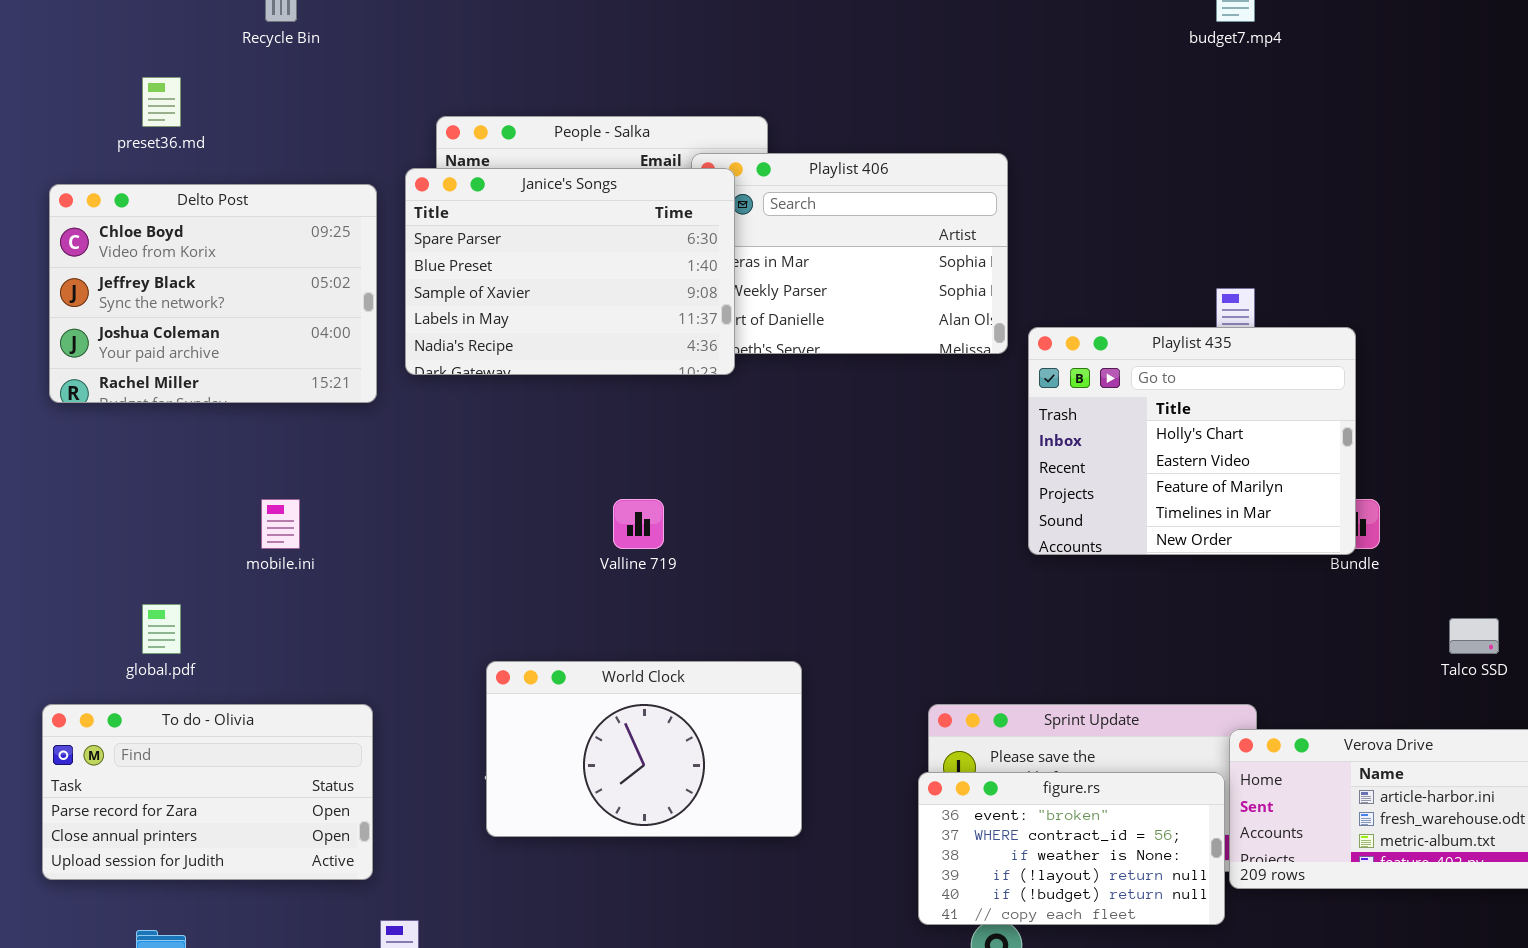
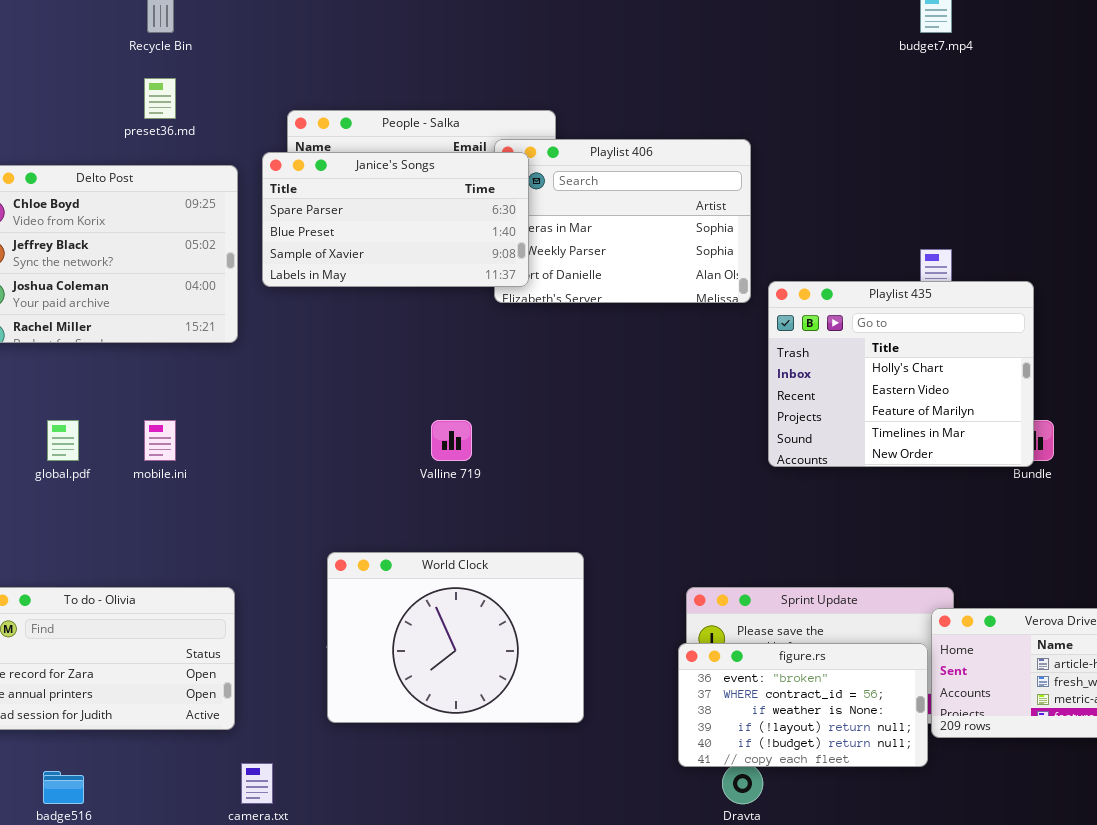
preset36.md: [142,77,181,127] -> [144,78,176,119], moved
Janice's Songs: [405,168,735,375] -> [262,152,529,287], resized
global.pdf: [142,604,181,654] -> [47,420,79,461], moved
World Clock: [486,661,802,837] -> [327,552,584,723], resized

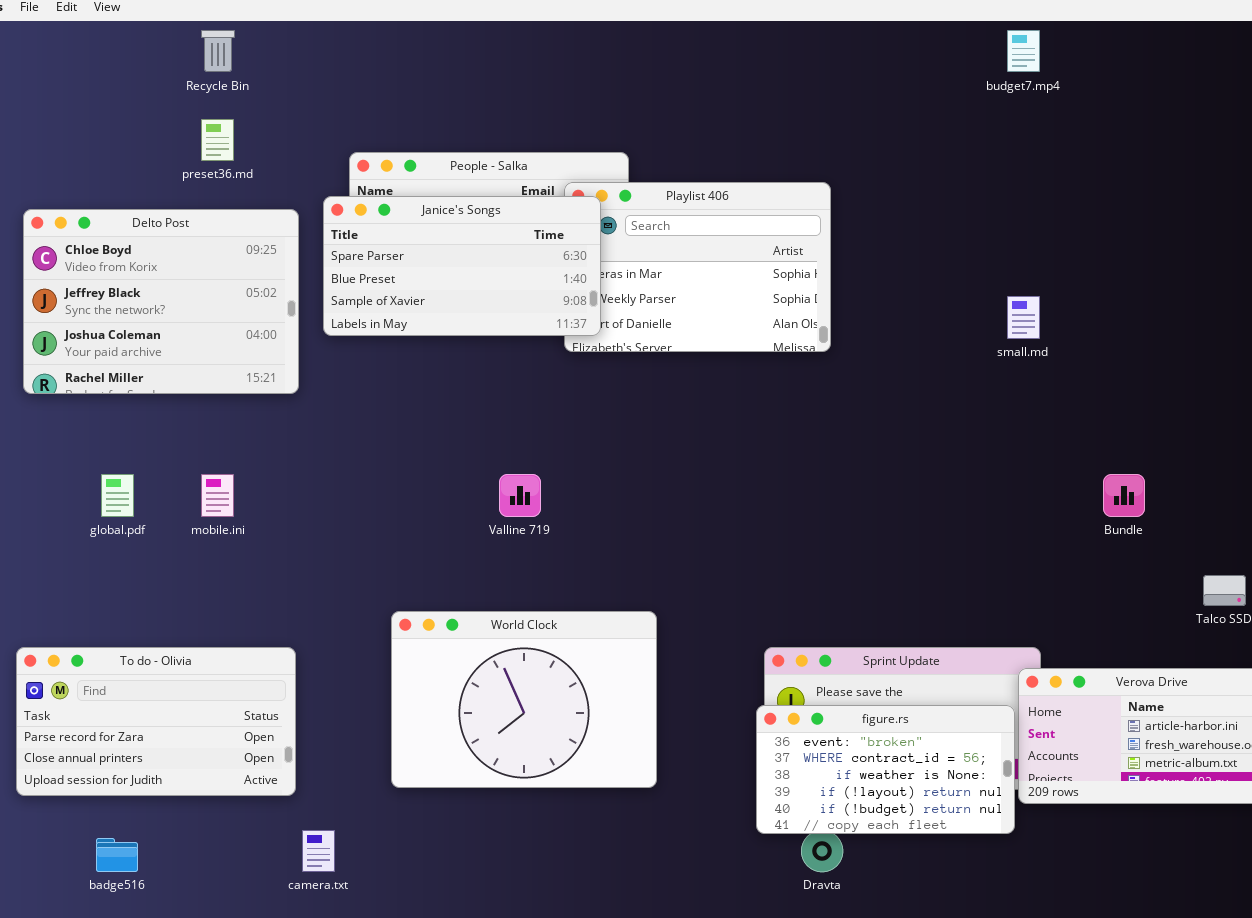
Playlist 435: [768,281,1034,467] -> none, closed

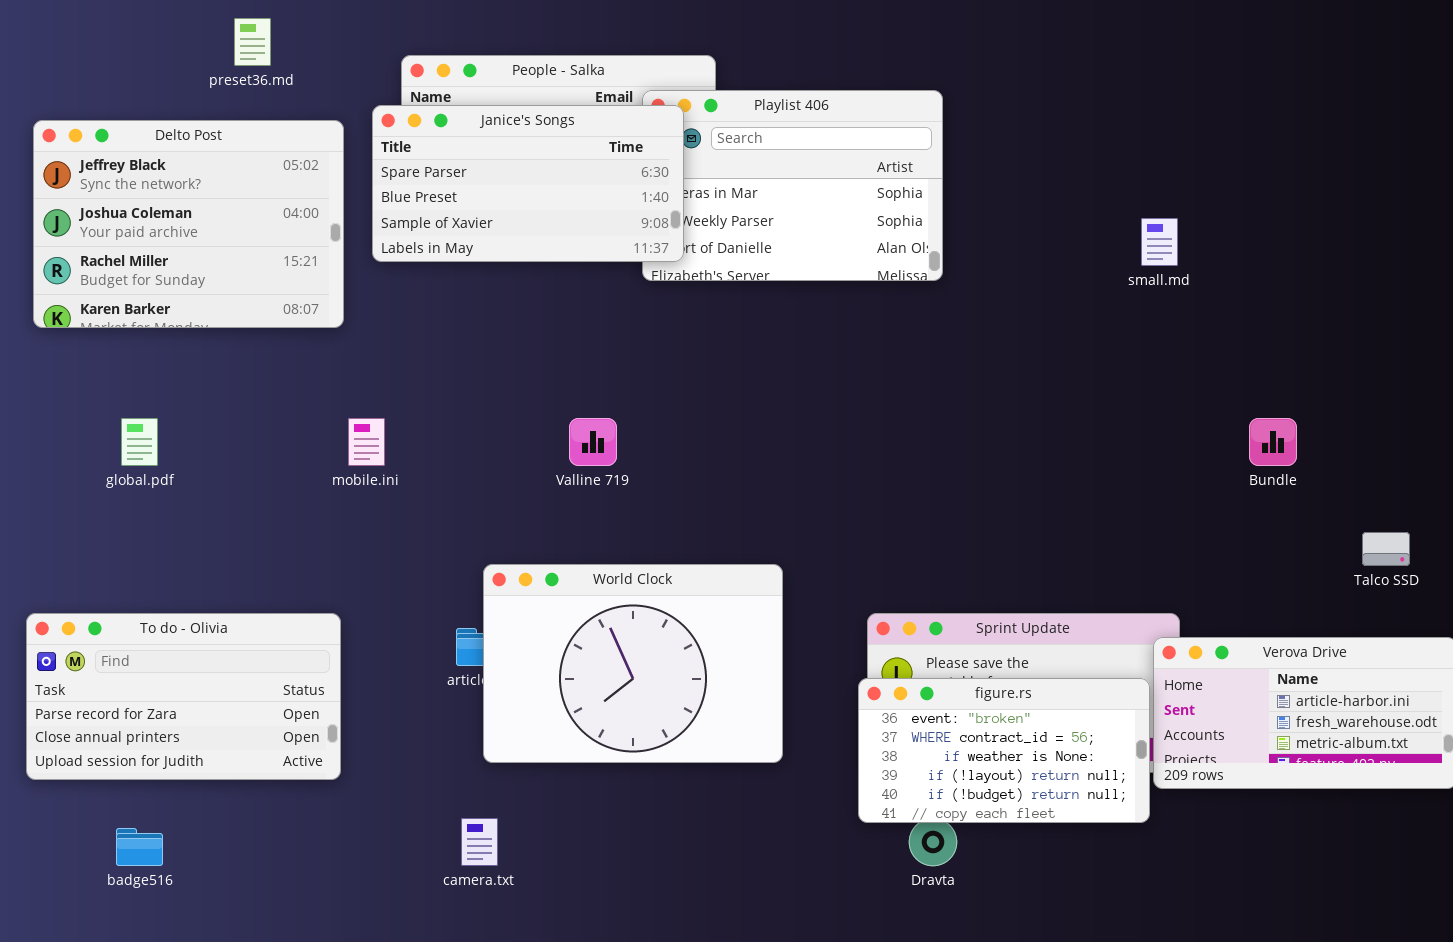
Delto Post: [23,209,299,394] -> [33,120,344,328], scrolled down 1 row
mobile.ini: [201,474,234,517] -> [348,418,385,466], moved
World Clock: [391,611,657,788] -> [483,564,783,763], moved
camera.txt: [302,830,335,872] -> [461,818,498,866], moved

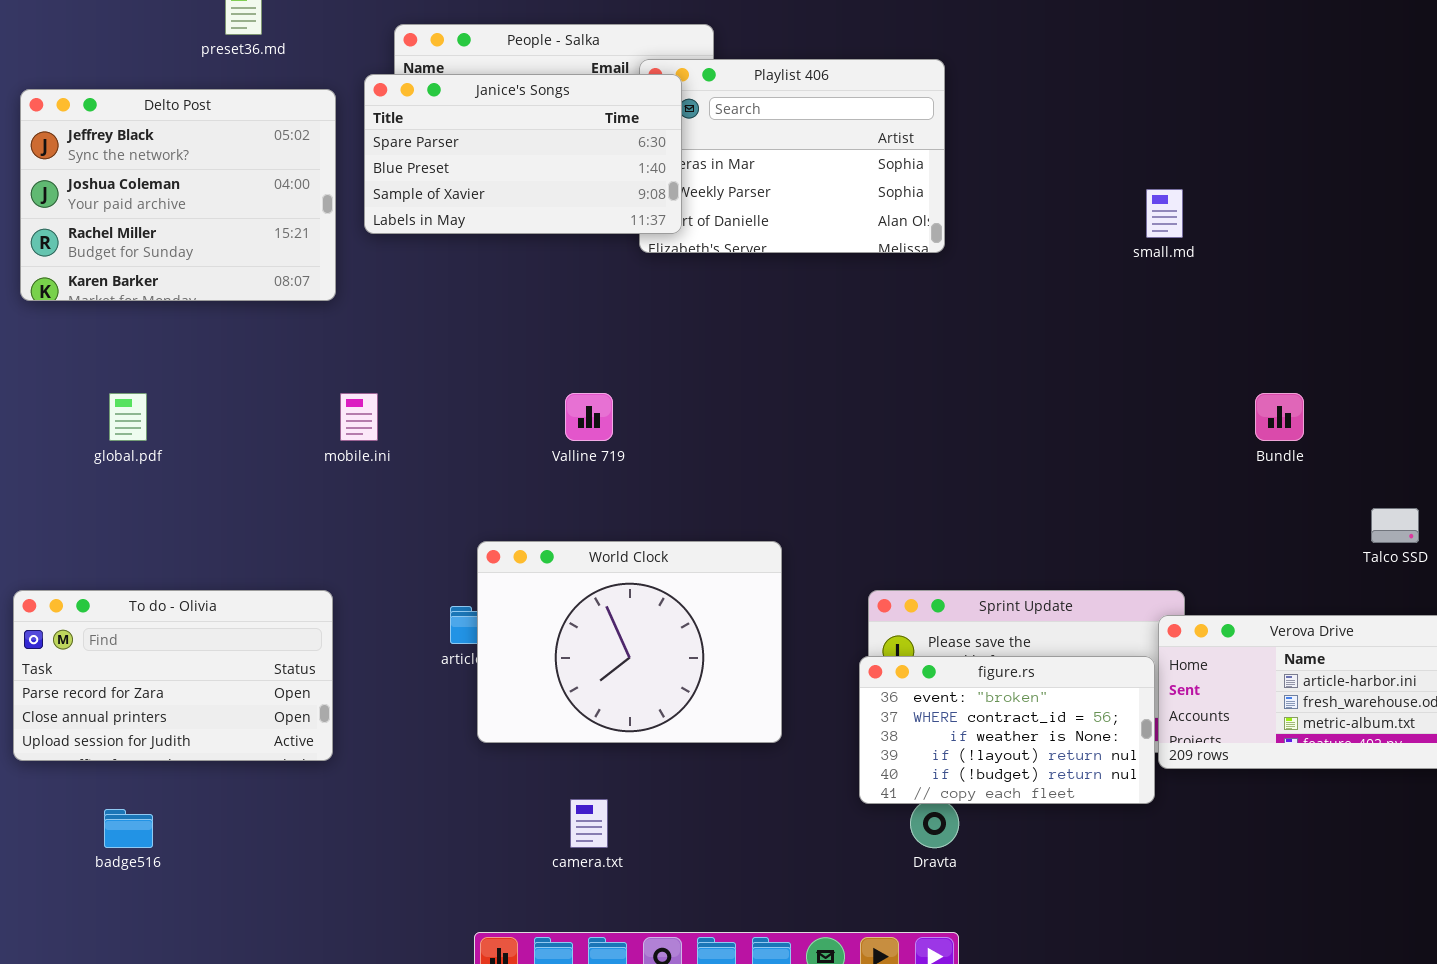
camera.txt: [461,818,498,866] -> [570,799,608,848], moved

